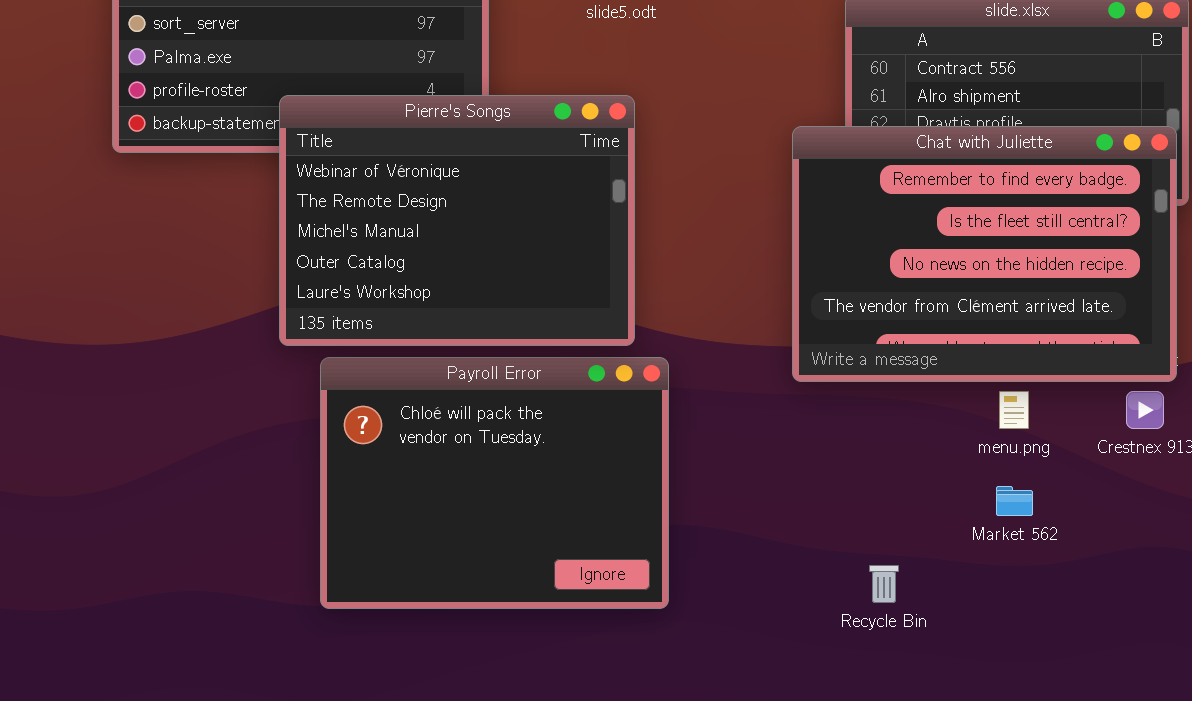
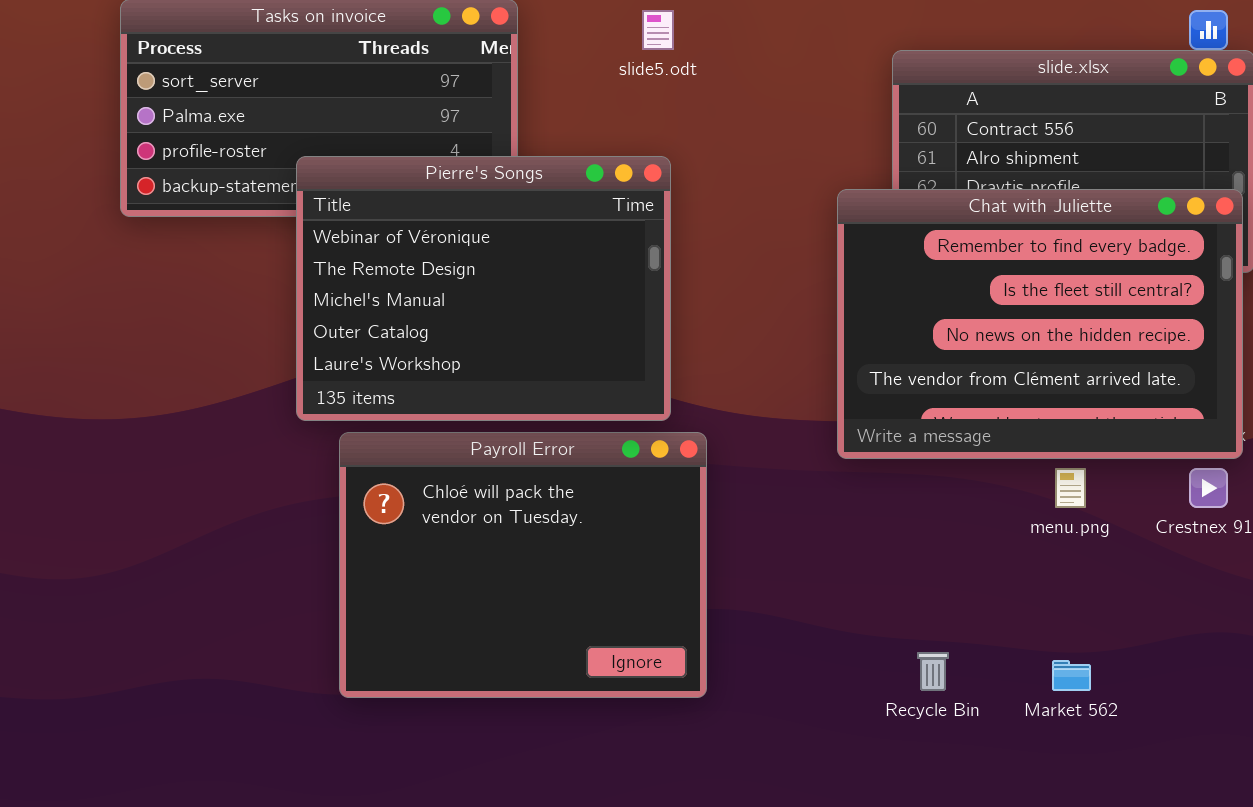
Market 562: [996,486,1033,516] -> [1052,660,1091,691], moved

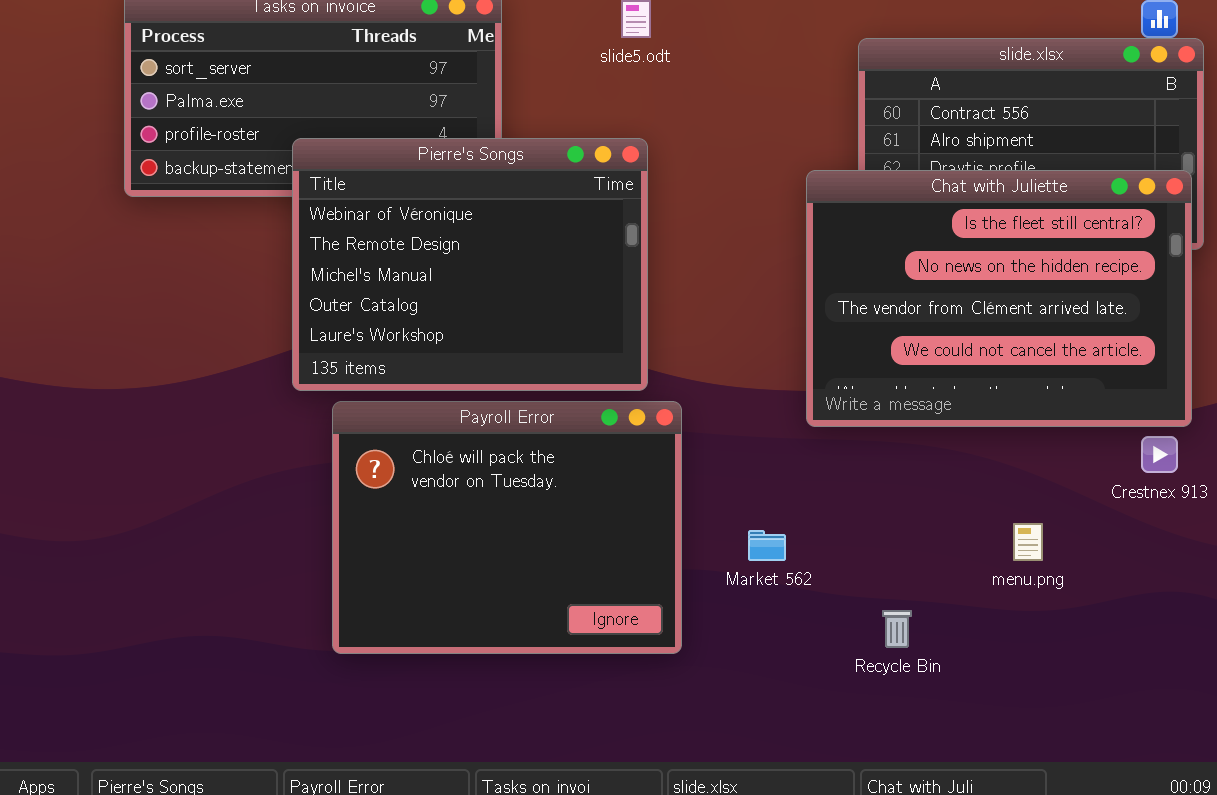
Chat with Juliette: [837,189,1243,459] -> [806,170,1192,427], scrolled down 1 row
menu.png: [1055,468,1086,508] -> [1013,523,1043,561], moved
Market 562: [1052,660,1091,691] -> [748,530,786,561], moved

